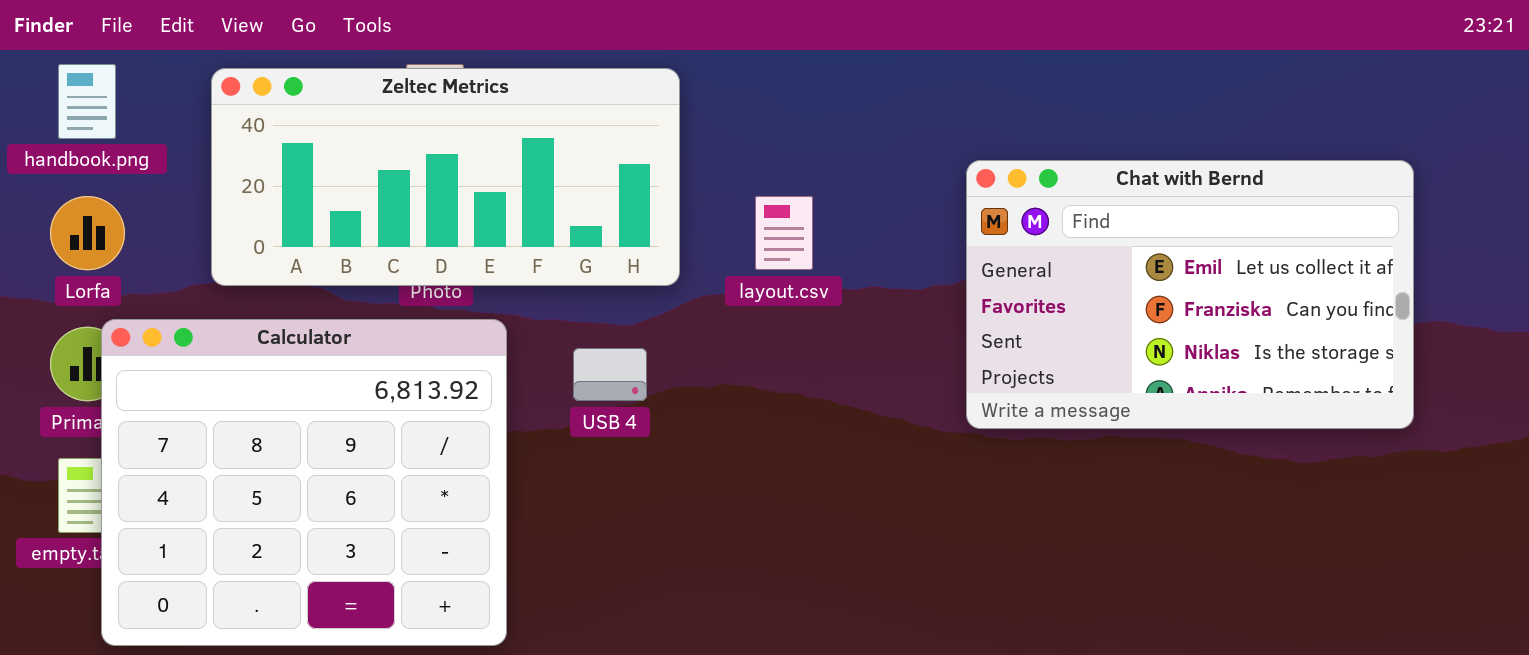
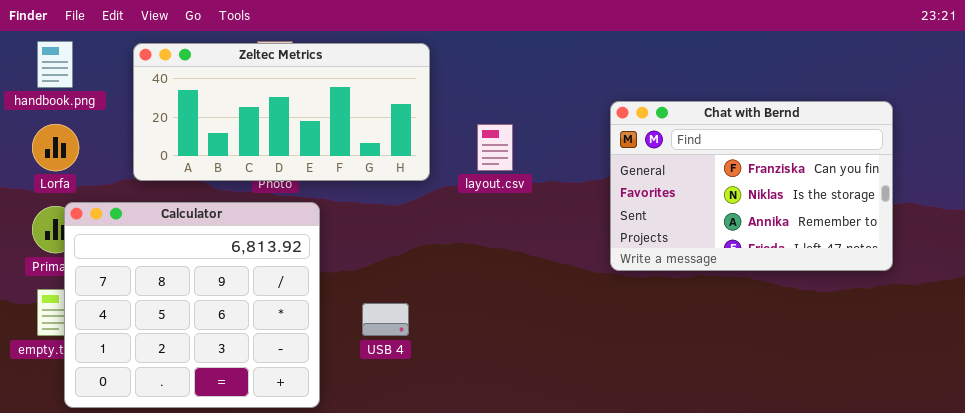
Chat with Bernd: [966,160,1414,429] -> [610,101,893,271], scrolled down 1 row
USB 4: [573,348,647,401] -> [362,303,409,336], moved

